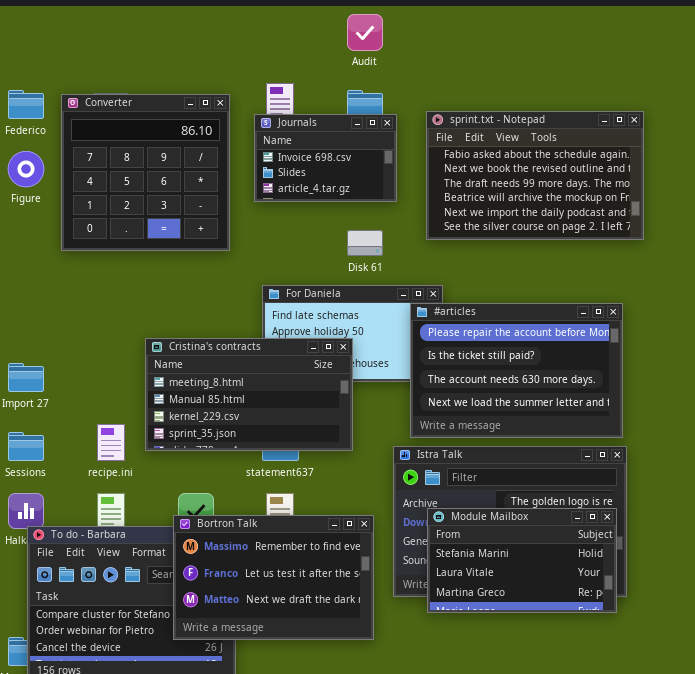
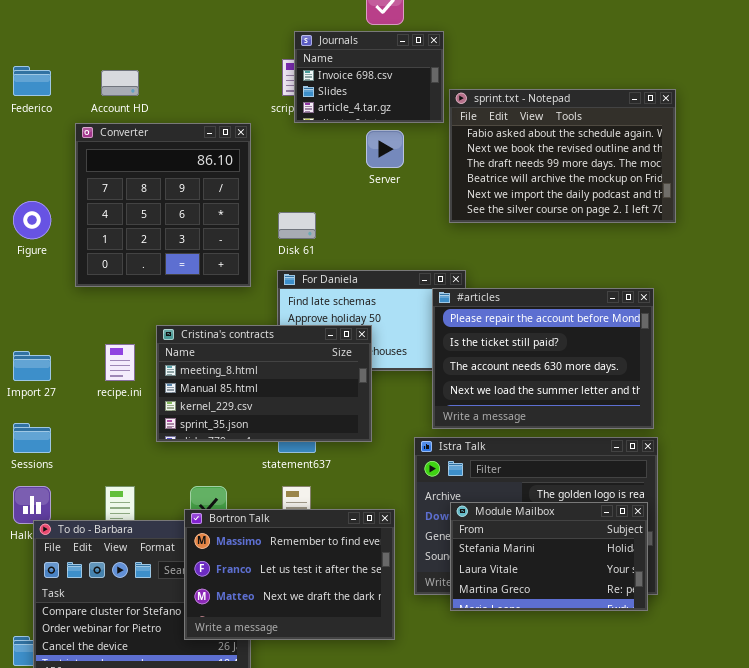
Converter: [61,94,230,251] -> [75,123,251,287], moved
Journals: [254,114,397,202] -> [294,31,444,123], moved
Figure: [8,151,44,187] -> [13,201,51,239], moved
Disk 61: [347,230,383,256] -> [278,212,316,239], moved
recipe.ini: [97,424,125,461] -> [105,344,135,381], moved

